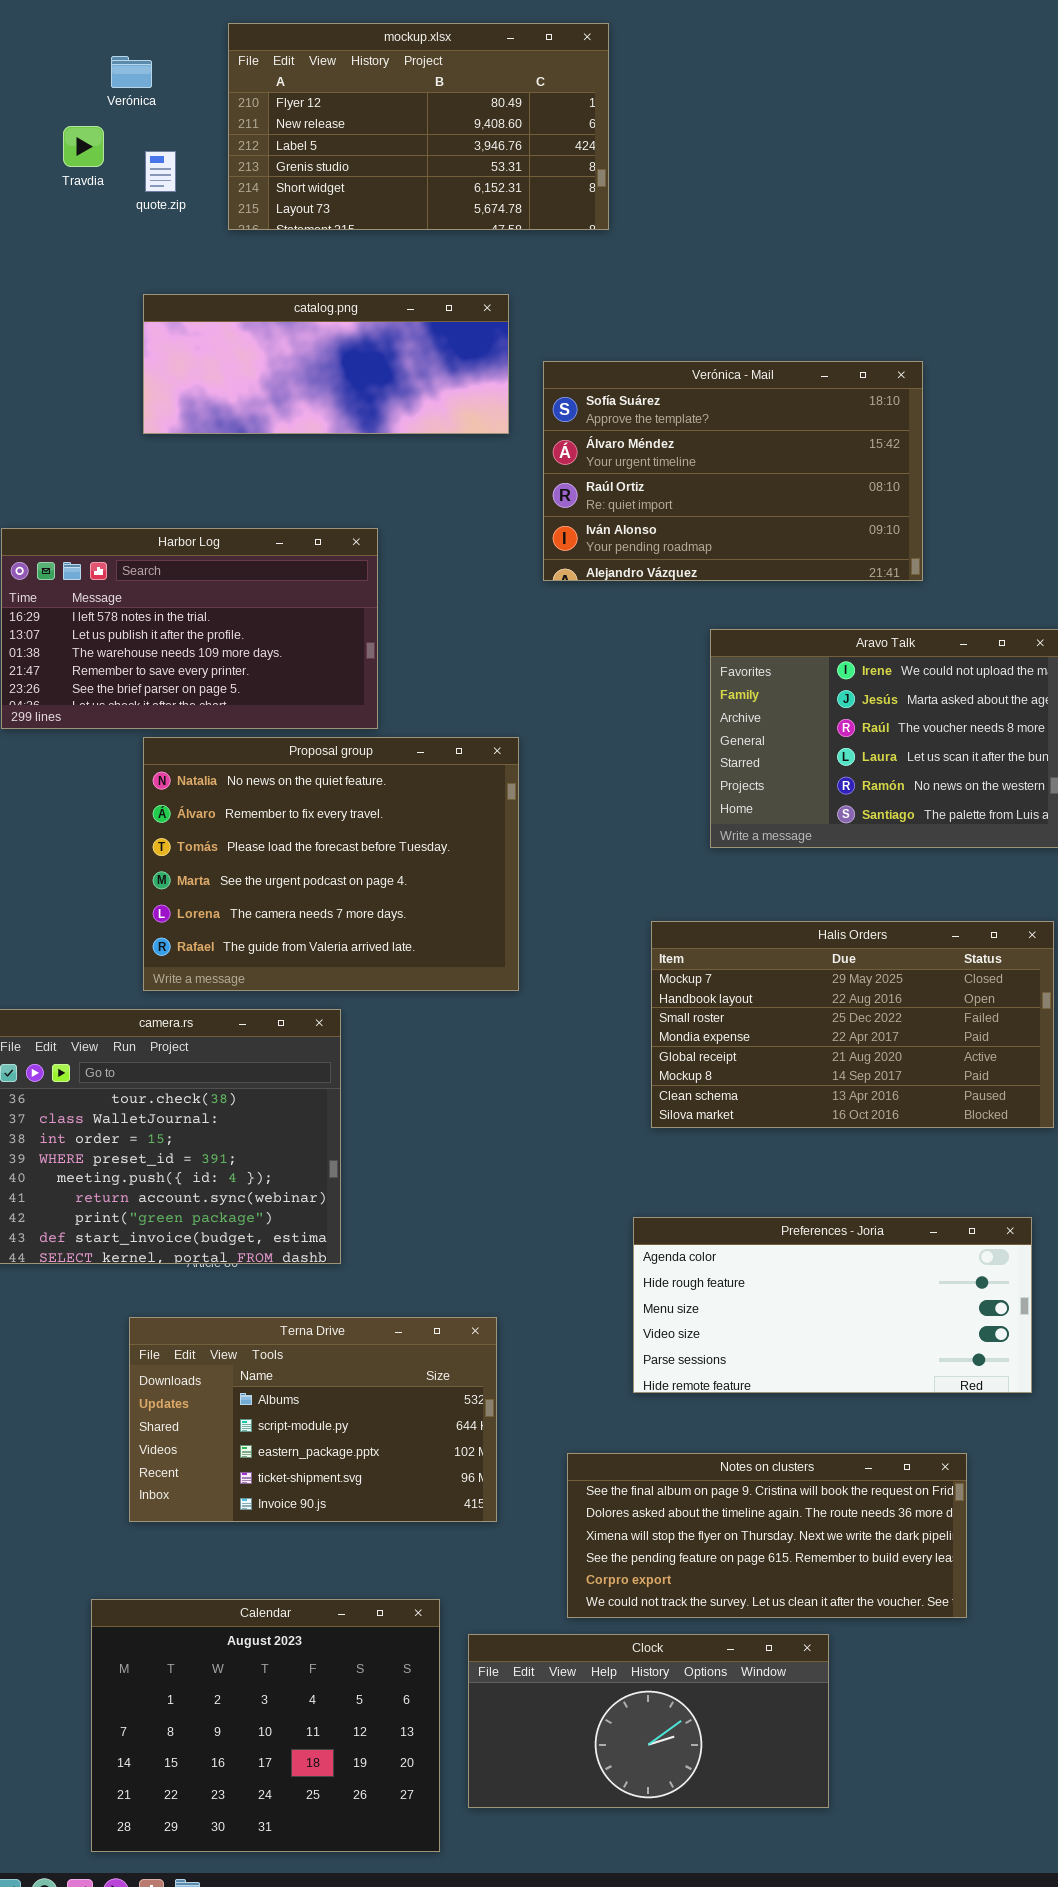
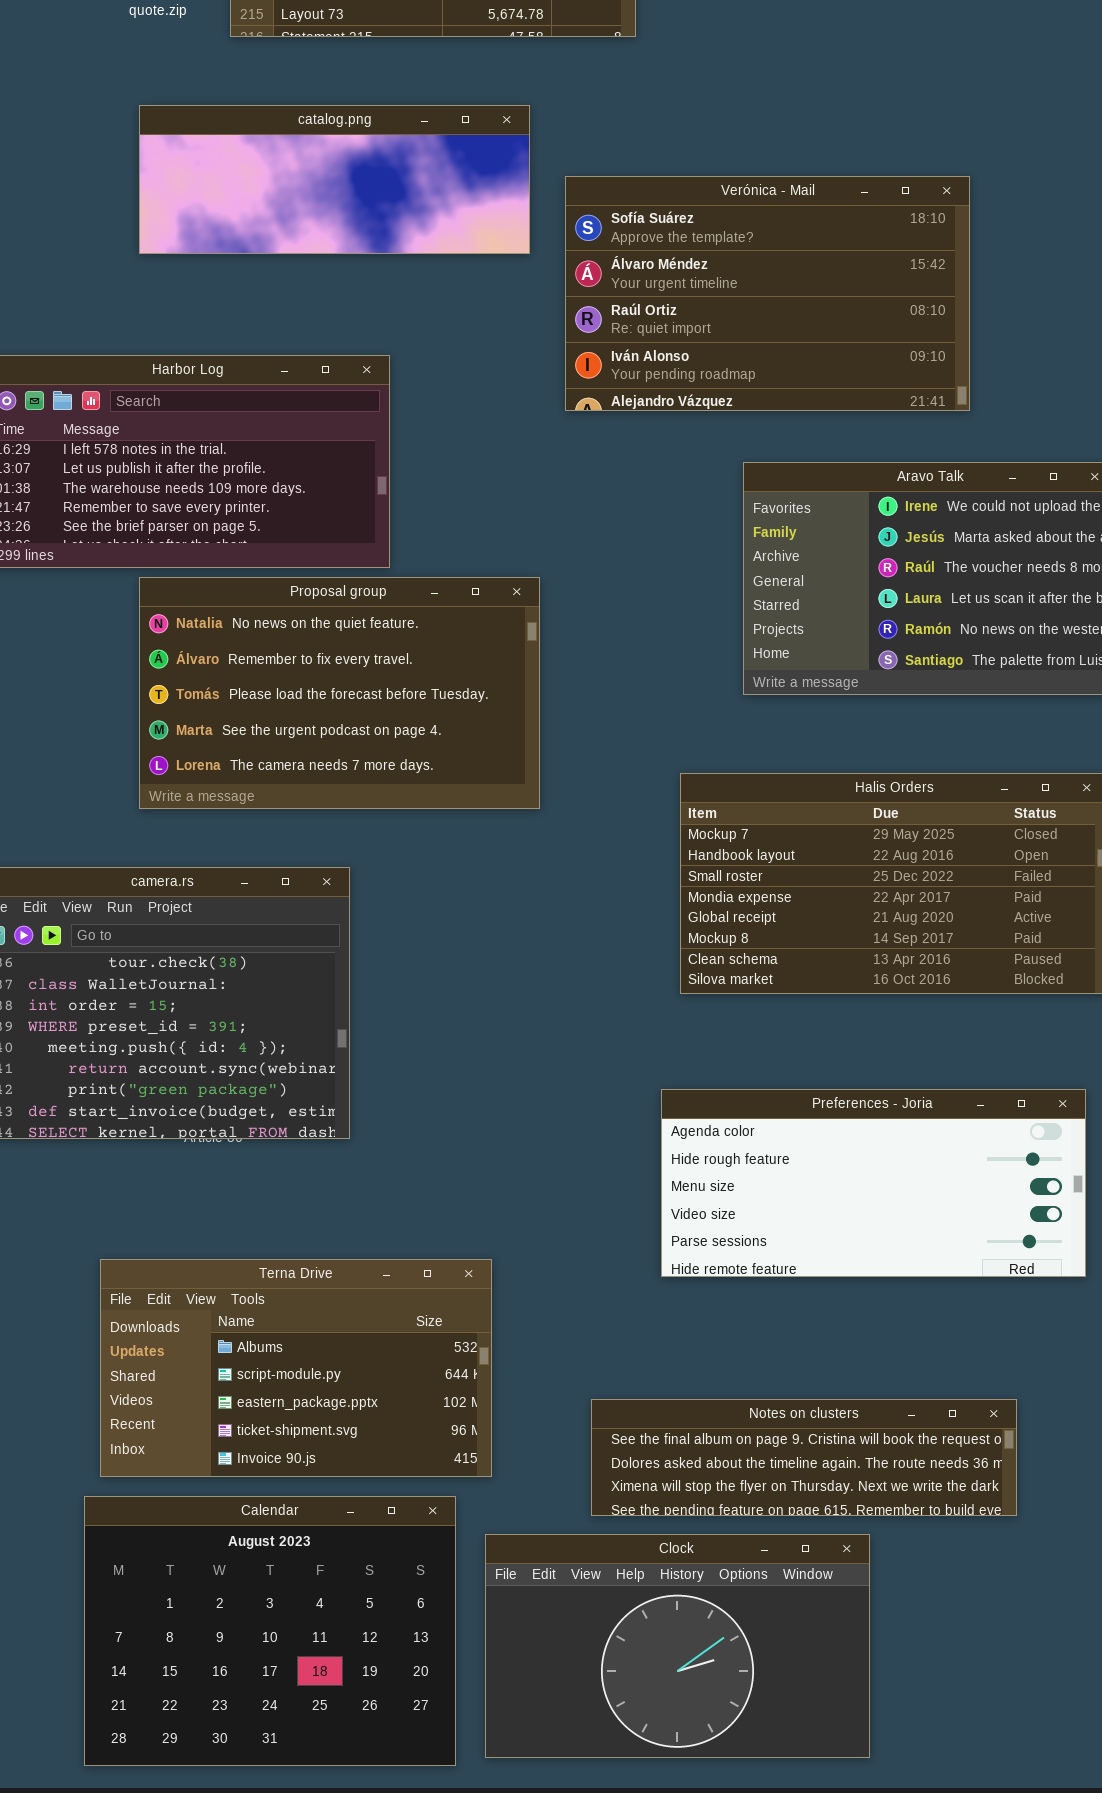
Proposal group: [143,737,519,991] -> [139,577,540,809], resized
Terna Drive: [129,1317,497,1522] -> [100,1259,492,1477], moved
Notes on clusters: [567,1453,967,1618] -> [591,1399,1017,1516], resized
Clock: [468,1634,829,1808] -> [485,1534,870,1758], resized

